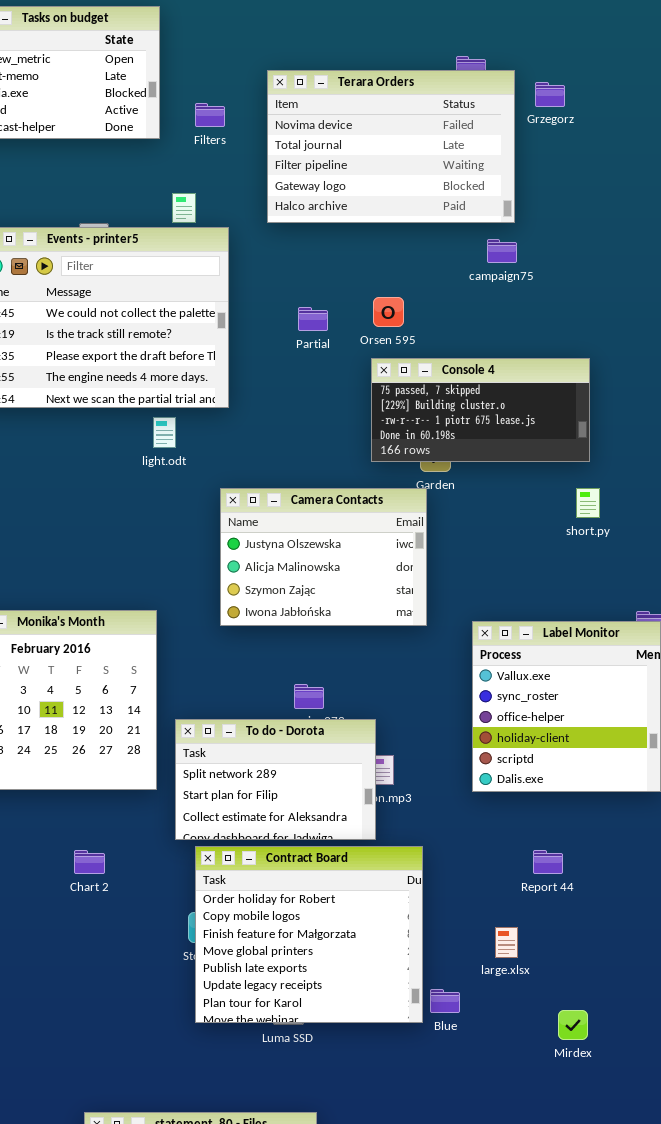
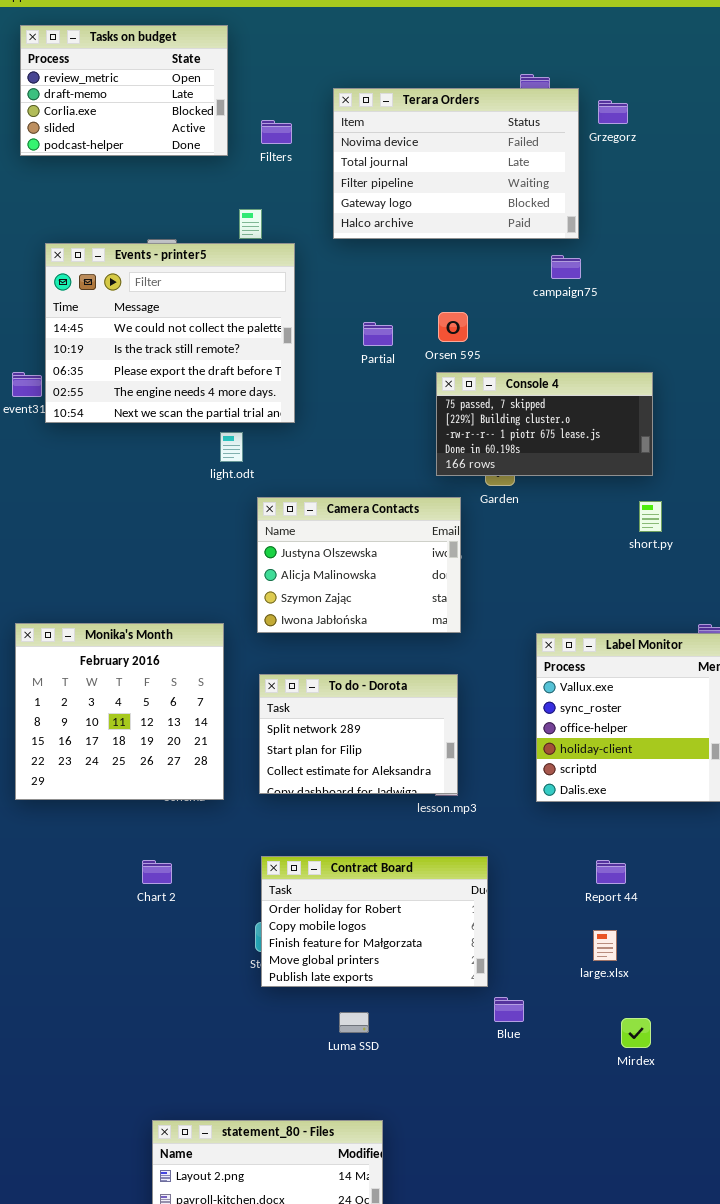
Camera Contacts: [220,488,427,626] -> [257,497,461,633], moved
To do - Dorota: [175,719,376,840] -> [259,674,458,794], moved
Contract Board: [195,846,423,1023] -> [261,856,488,987], resized
large.xlsx: [495,927,518,958] -> [593,930,617,961], moved

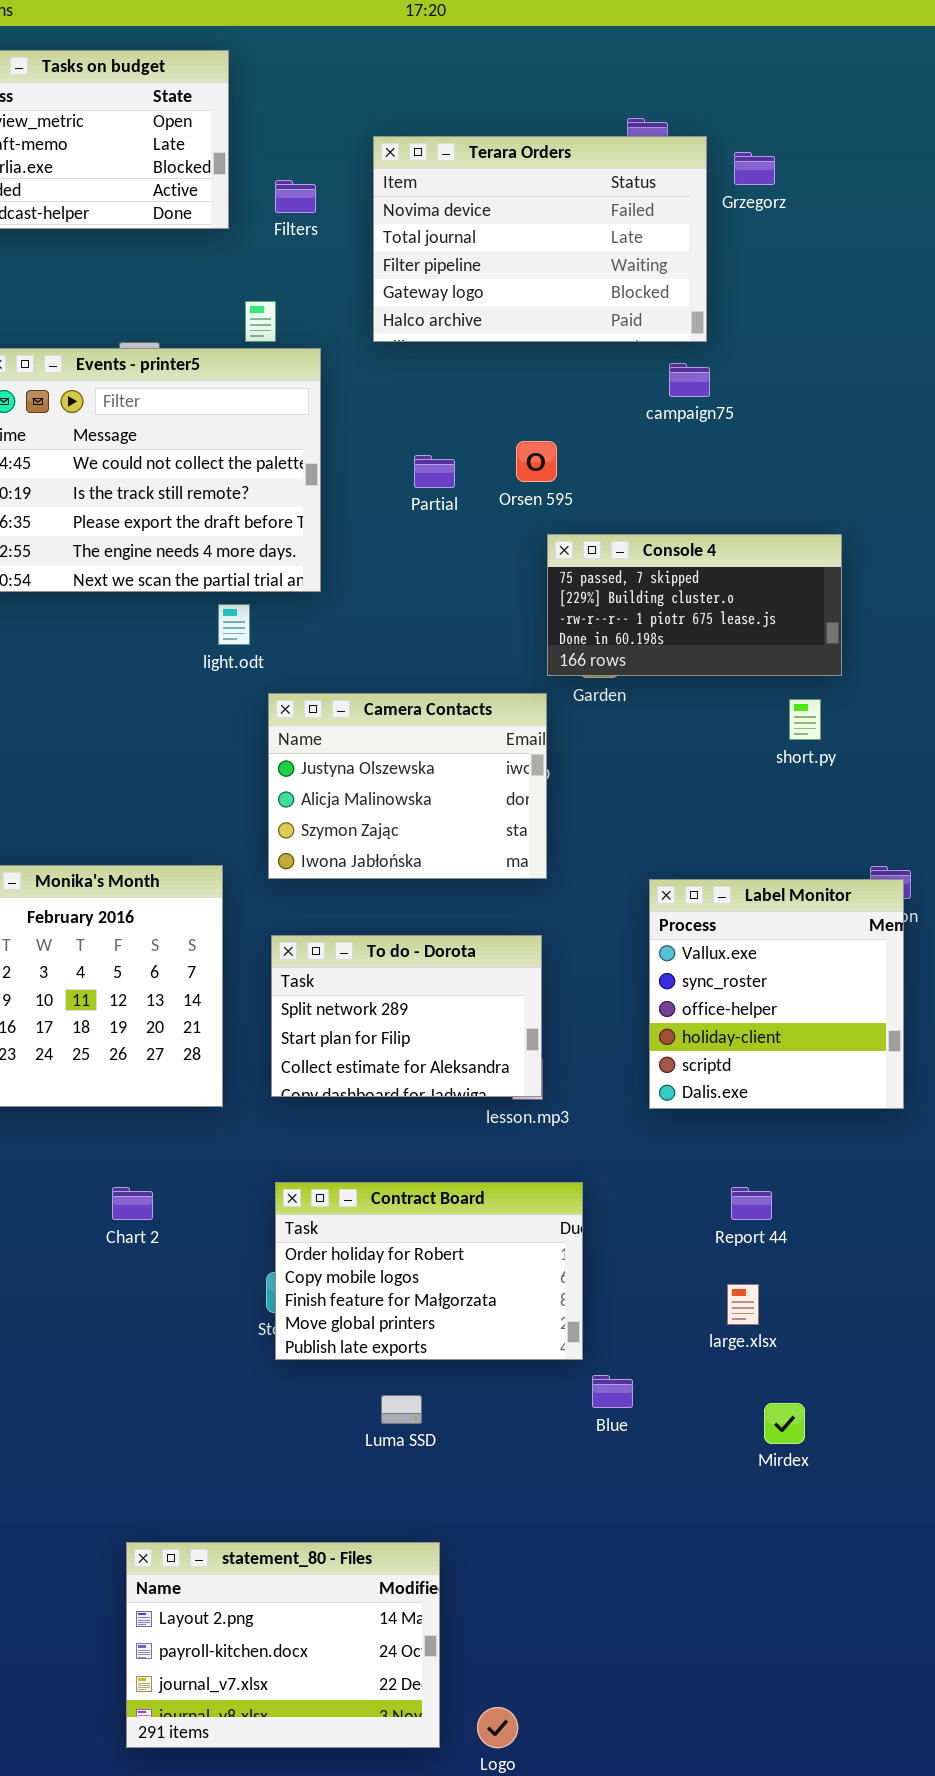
Console 4: [436,372,653,476] -> [547,534,842,676], moved

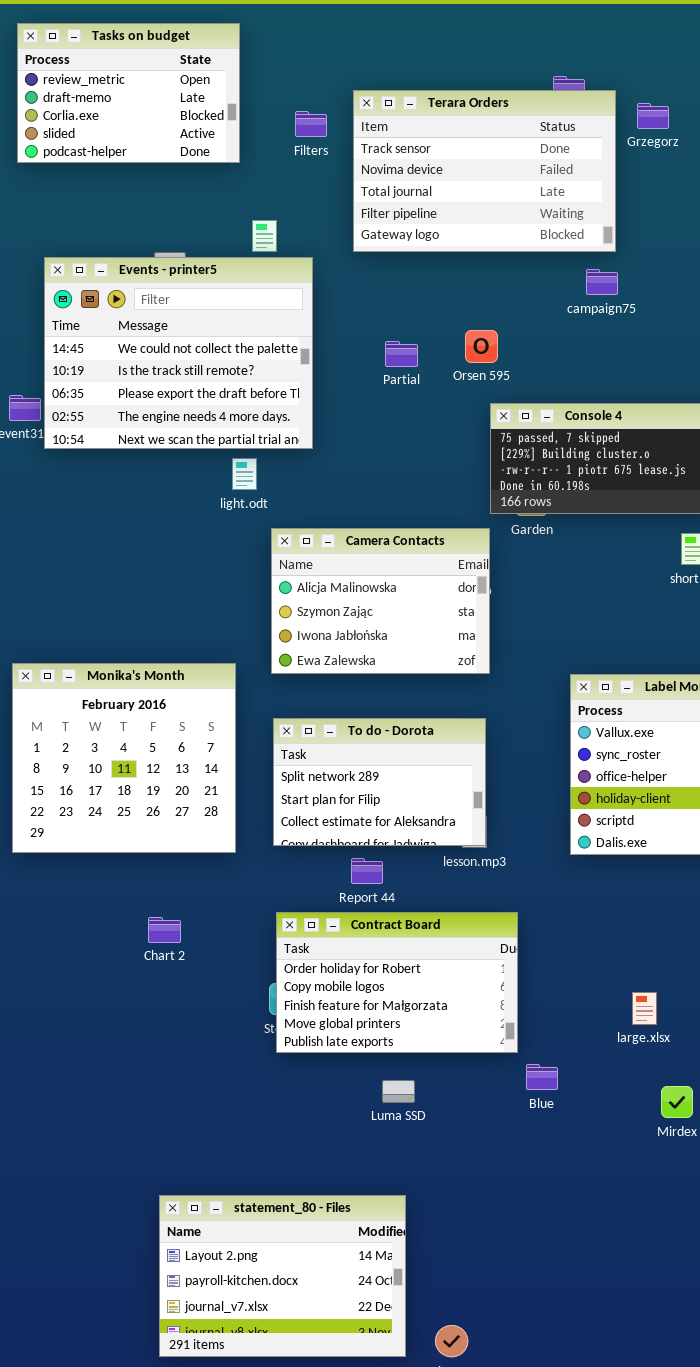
Terara Orders: [373,136,707,342] -> [353,90,616,252], scrolled up 1 row
Filters: [275,180,316,213] -> [295,111,327,137], moved
Camera Contacts: [268,693,547,879] -> [271,528,490,674], scrolled down 1 row
Report 44: [731,1187,772,1220] -> [351,858,383,884], moved
Luma SSD: [381,1395,422,1424] -> [382,1080,415,1103], moved

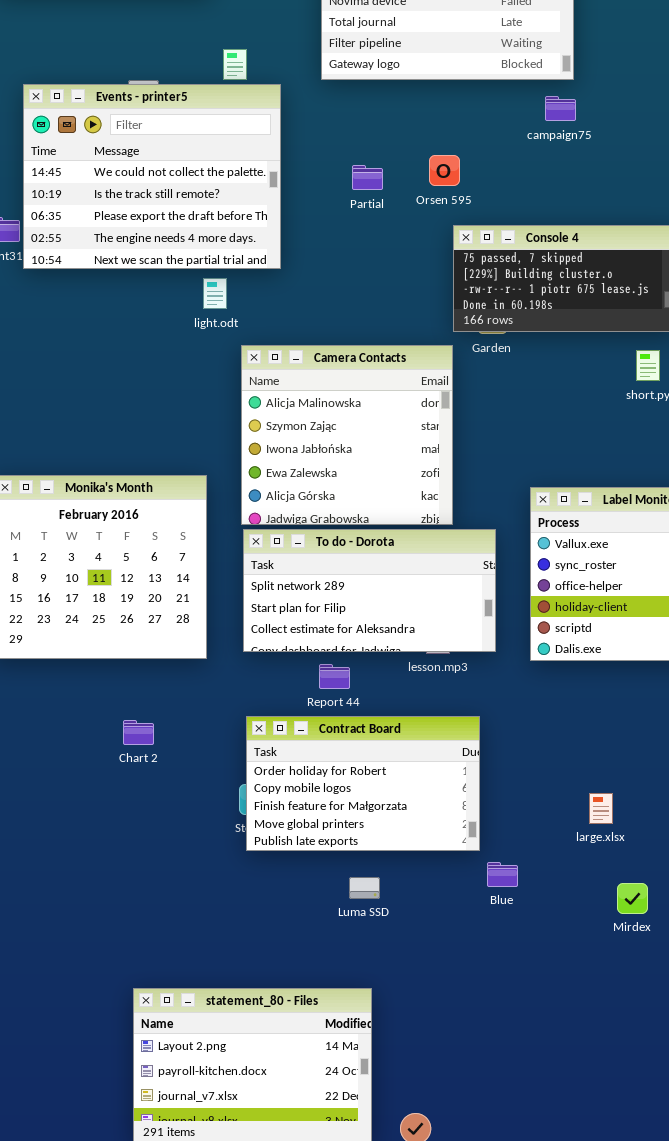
Camera Contacts: [271,528,490,674] -> [241,345,453,525], resized
To do - Dorota: [273,718,486,846] -> [243,529,496,652], resized

